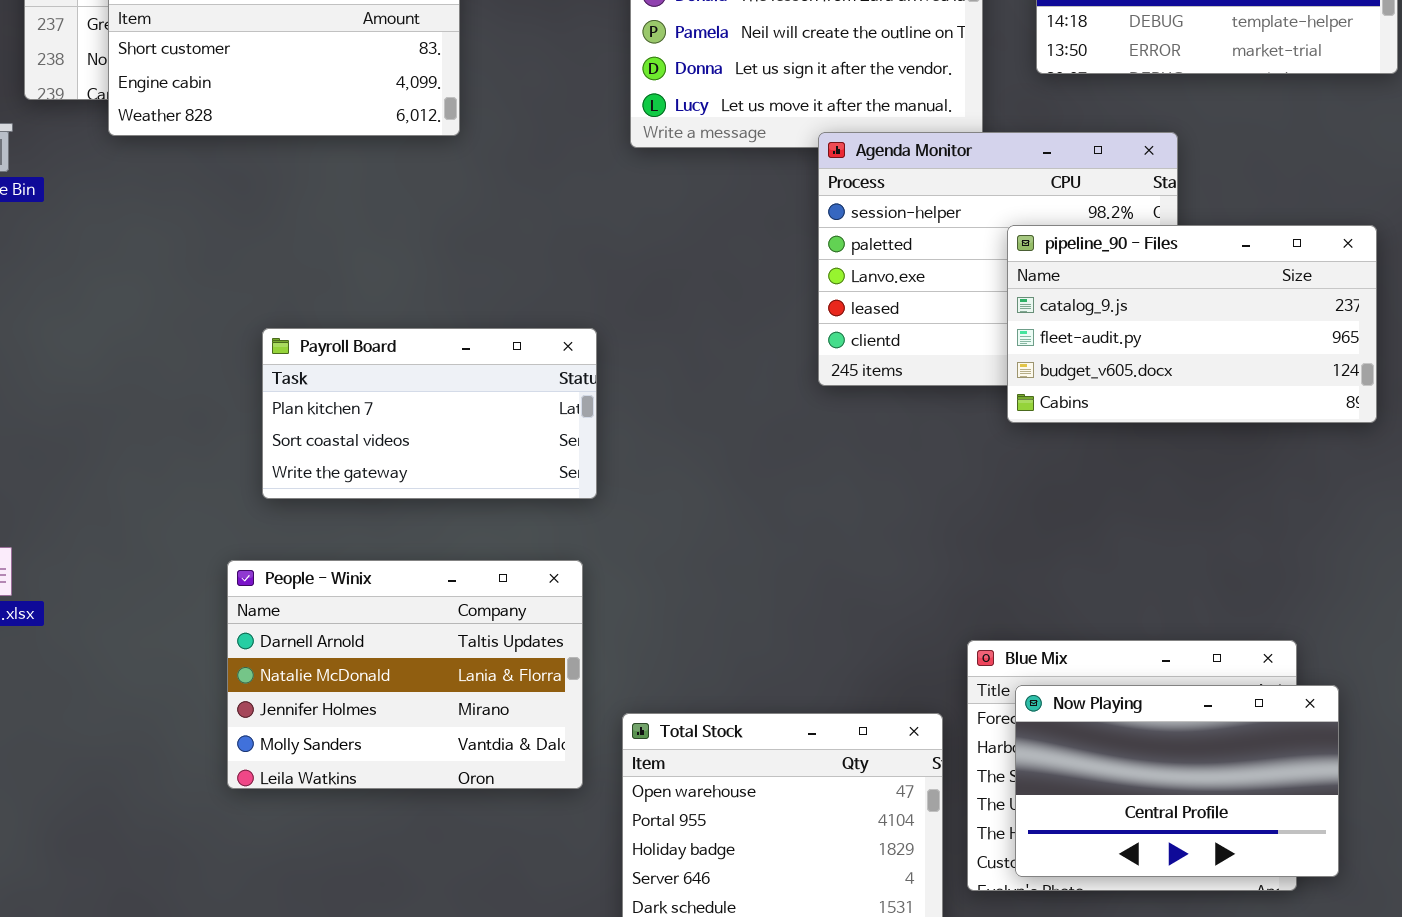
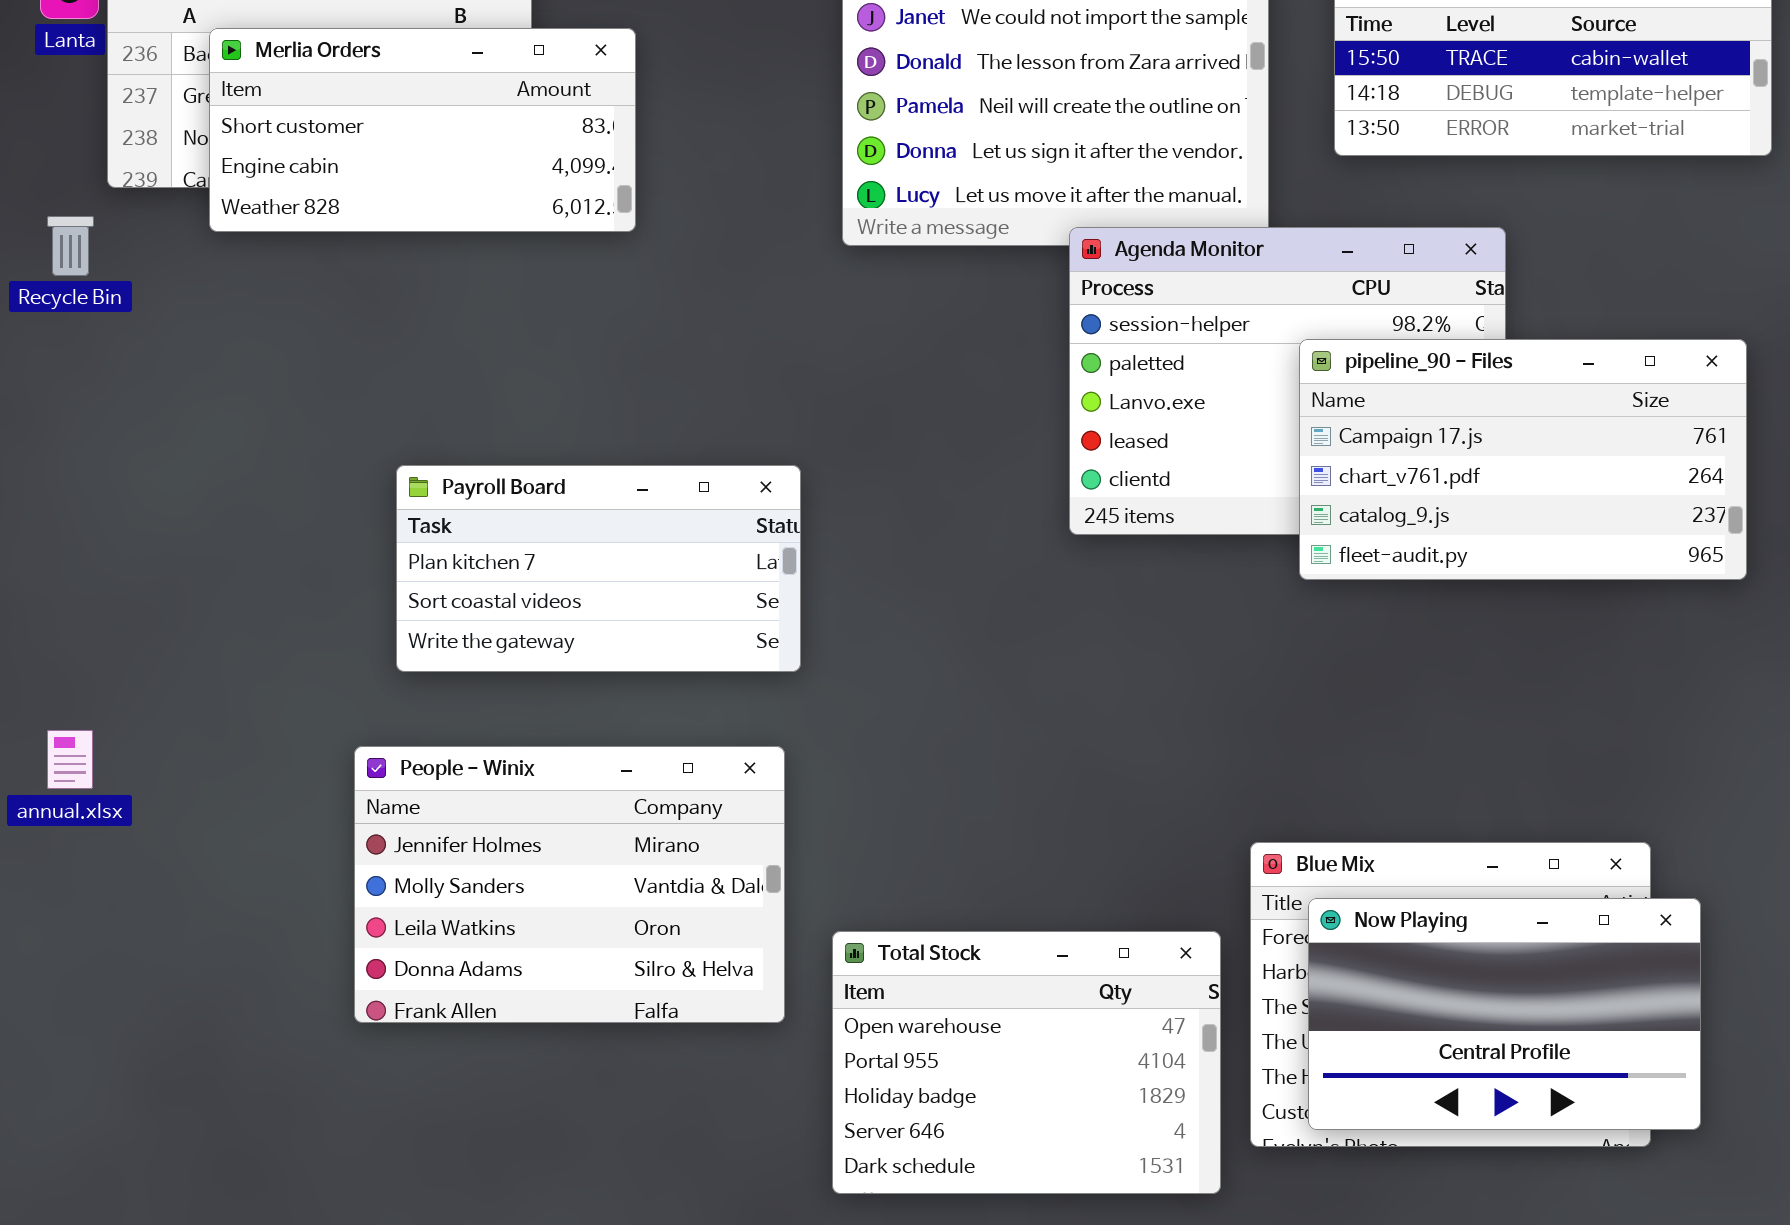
pipeline_90 - Files: [1007,225,1377,423] -> [1299,339,1747,580], scrolled up 2 rows
People - Winix: [227,560,583,789] -> [354,746,785,1023], scrolled down 2 rows

